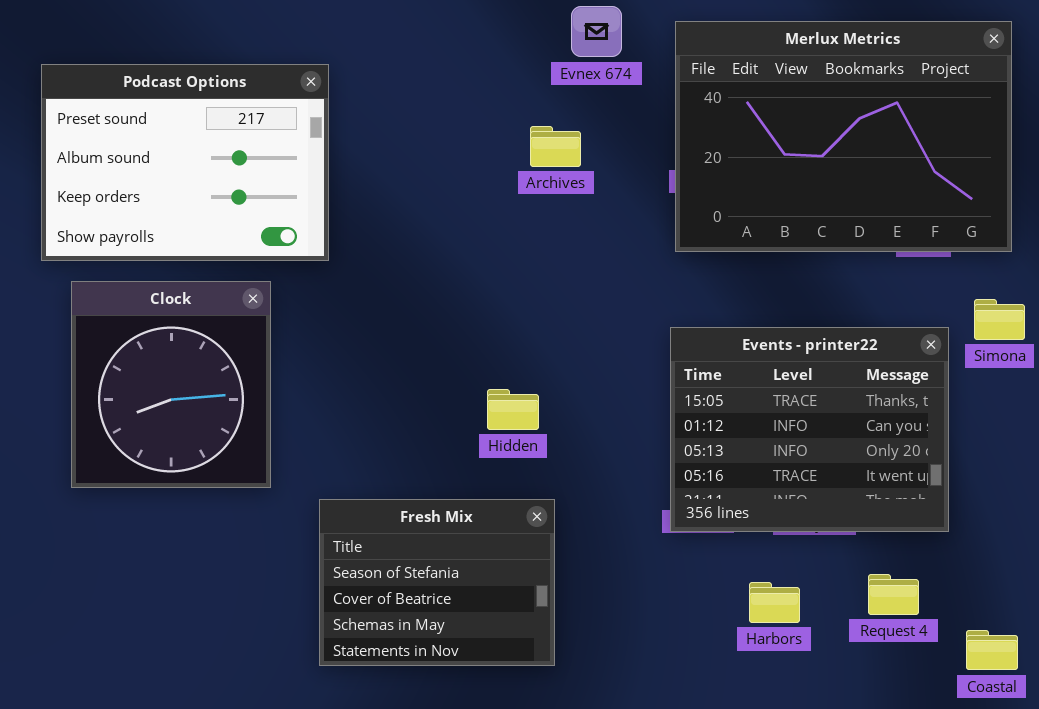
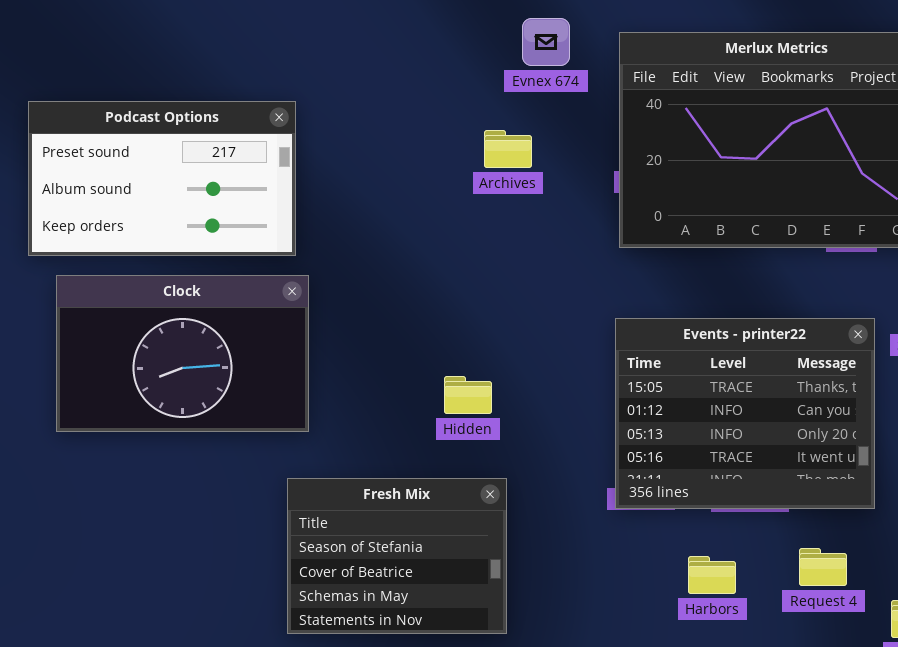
Podcast Options: [41,64,329,261] -> [28,101,296,256], resized
Clock: [71,281,271,488] -> [56,275,309,432], resized

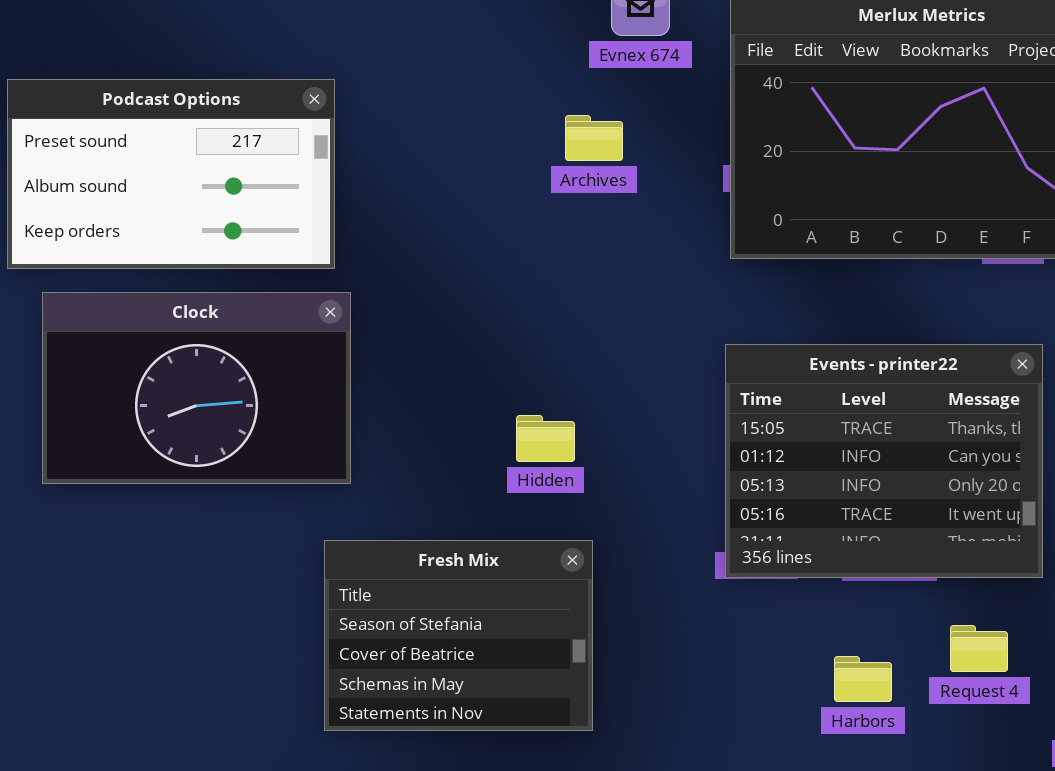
Harbors: [688,556,736,594] -> [834,656,892,702], moved

